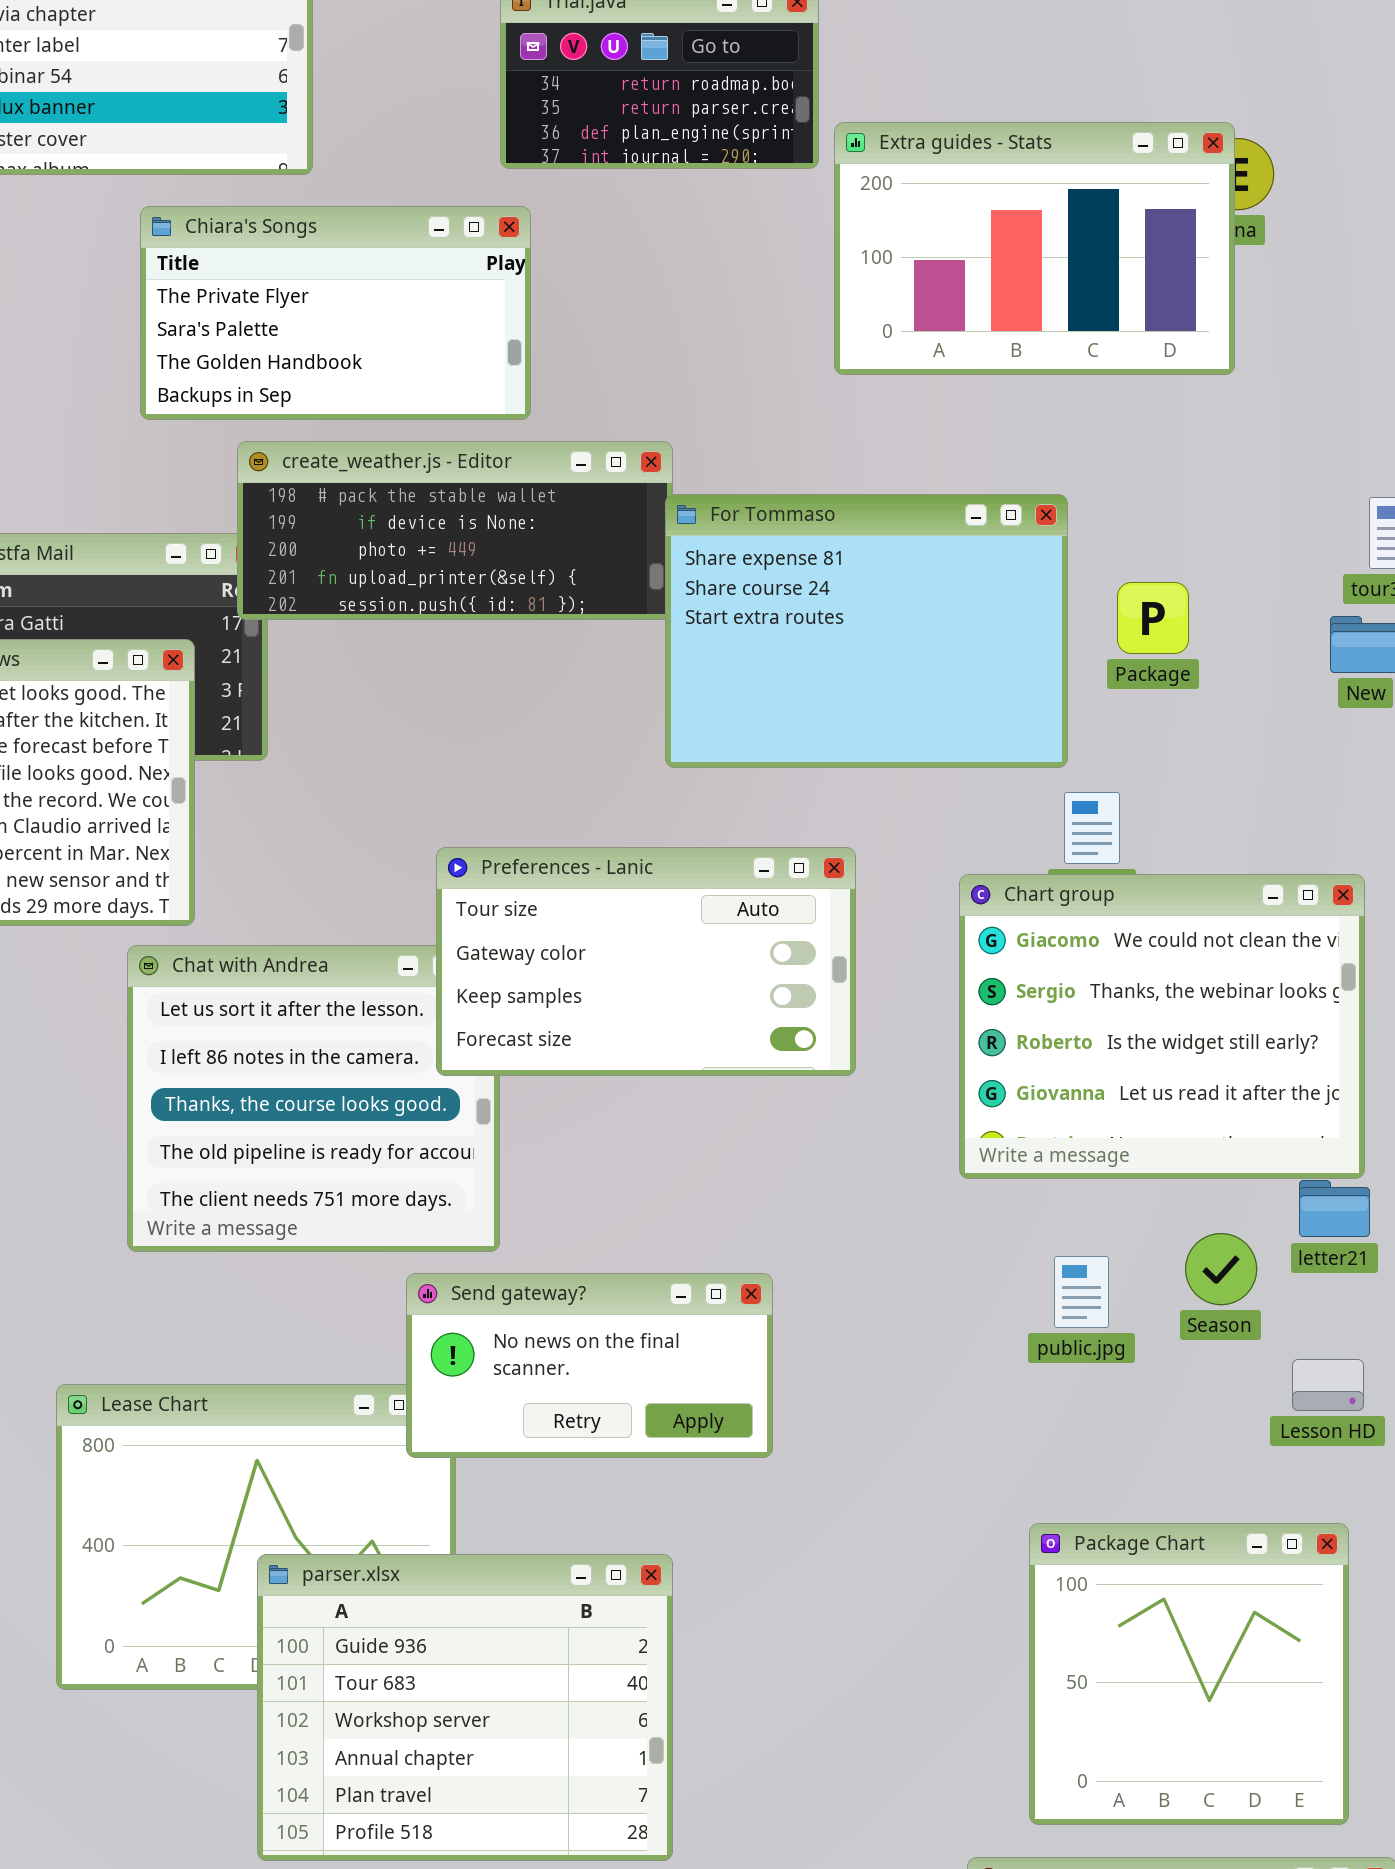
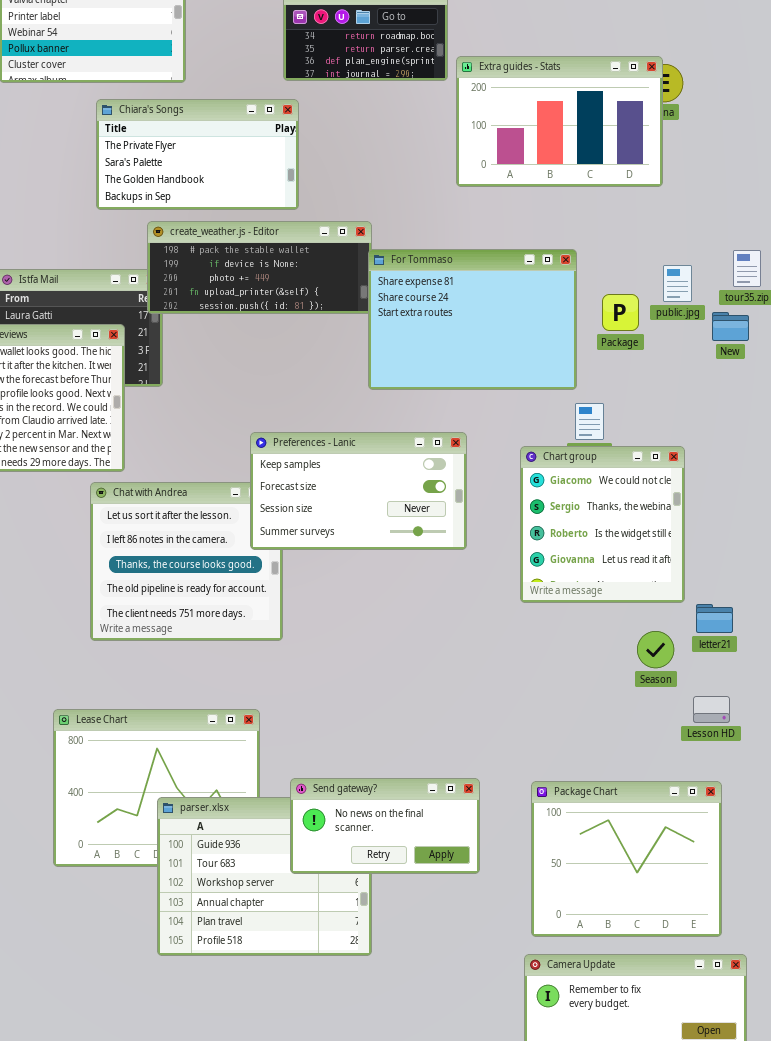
Preferences - Lanic: [436,847,856,1076] -> [250,432,467,550], scrolled down 2 rows
Chart group: [959,874,1365,1179] -> [520,446,685,603], resized
public.jpg: [1054,1256,1109,1328] -> [663,265,692,302], moved
Send gateway?: [406,1273,773,1458] -> [290,778,480,874], moved
Package Chart: [1029,1523,1349,1825] -> [531,781,722,937], resized

